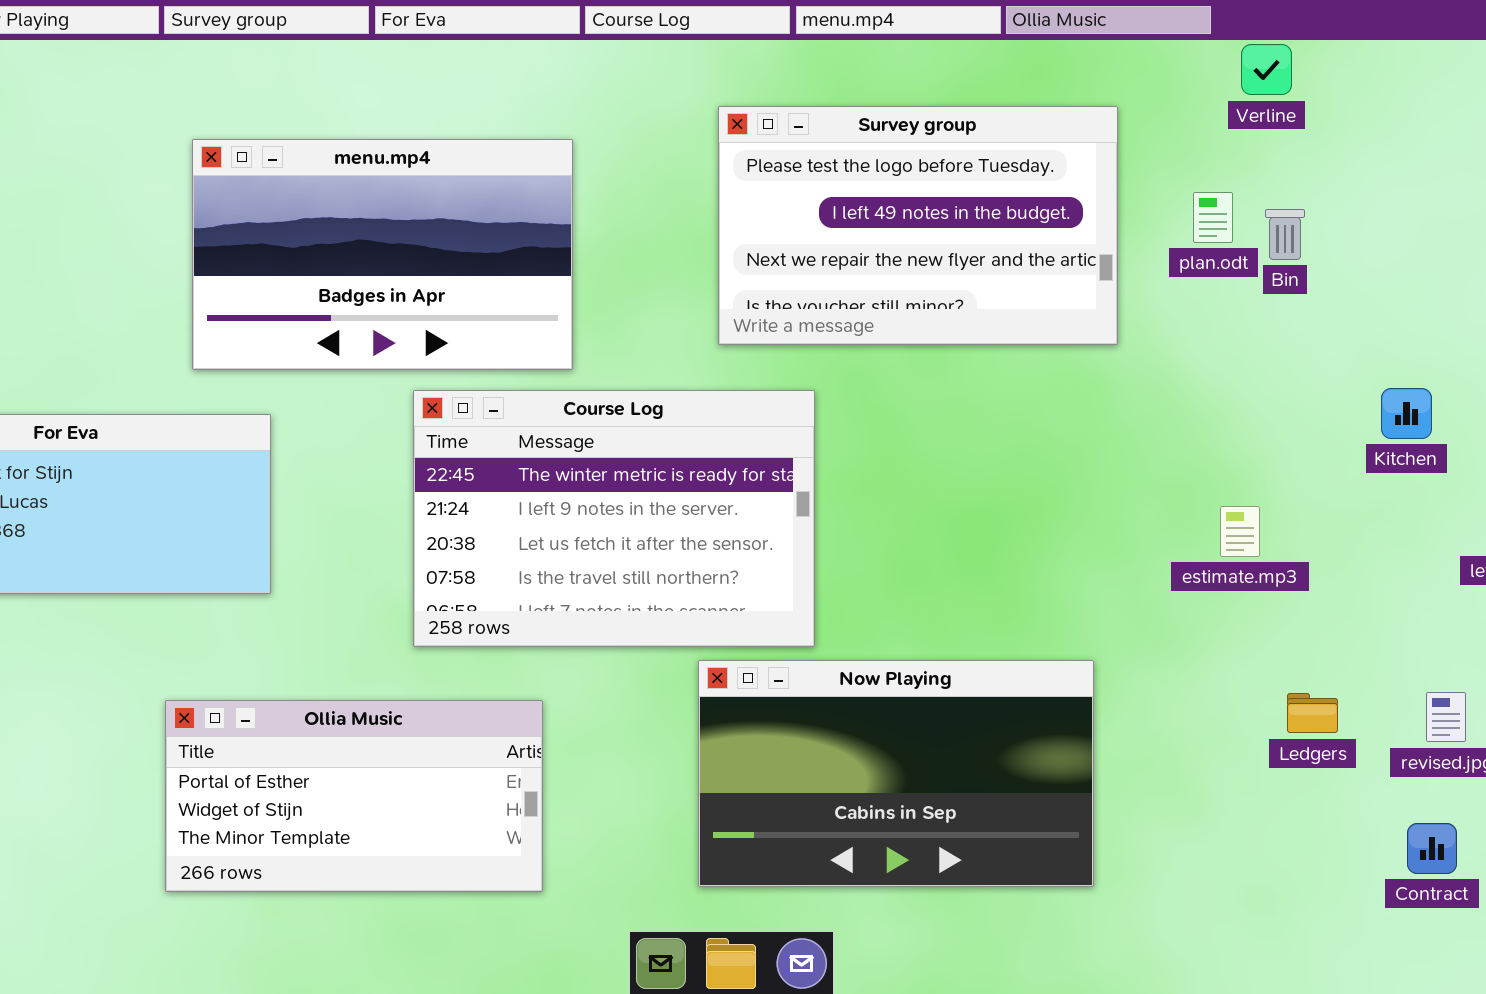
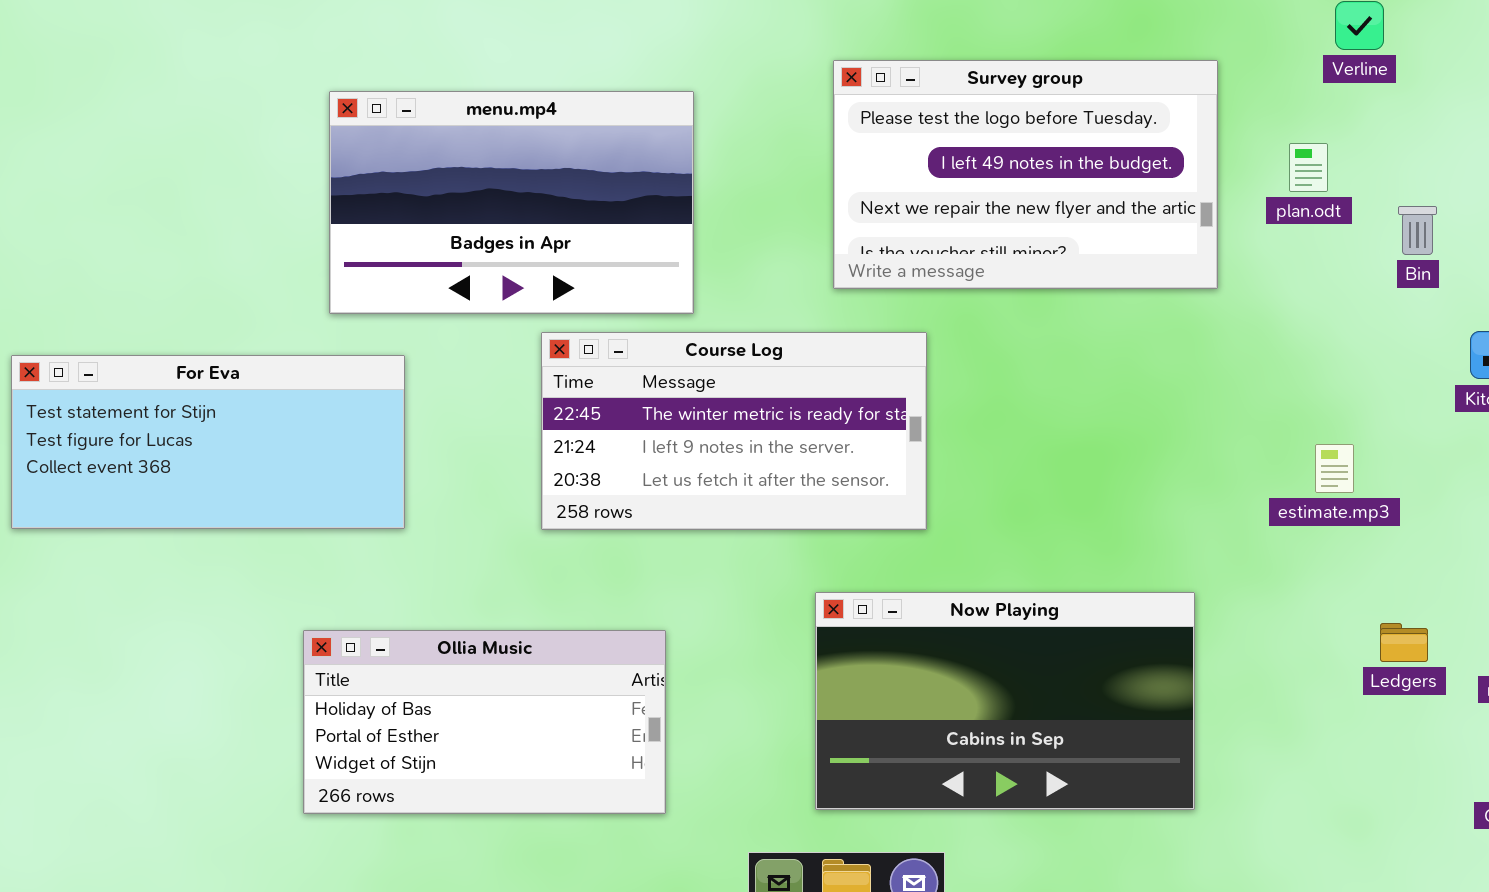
Bin: [1265,209,1305,260] -> [1398,206,1437,255], moved
Course Log: [413,390,815,647] -> [541,332,927,530], resized
Ollia Music: [165,700,543,892] -> [303,630,666,814], scrolled up 1 row

